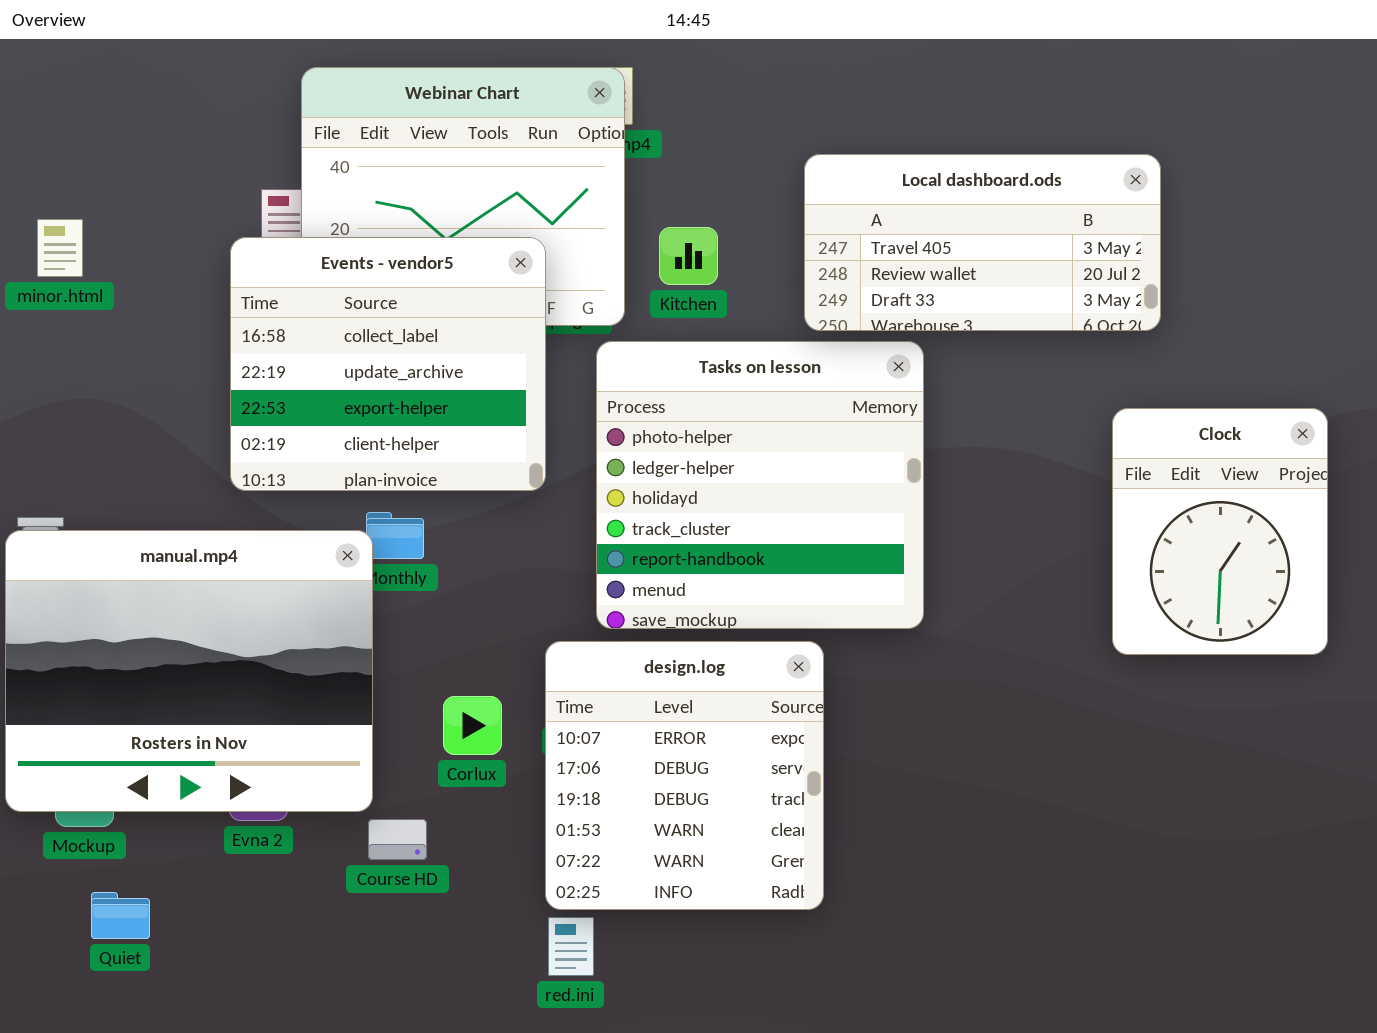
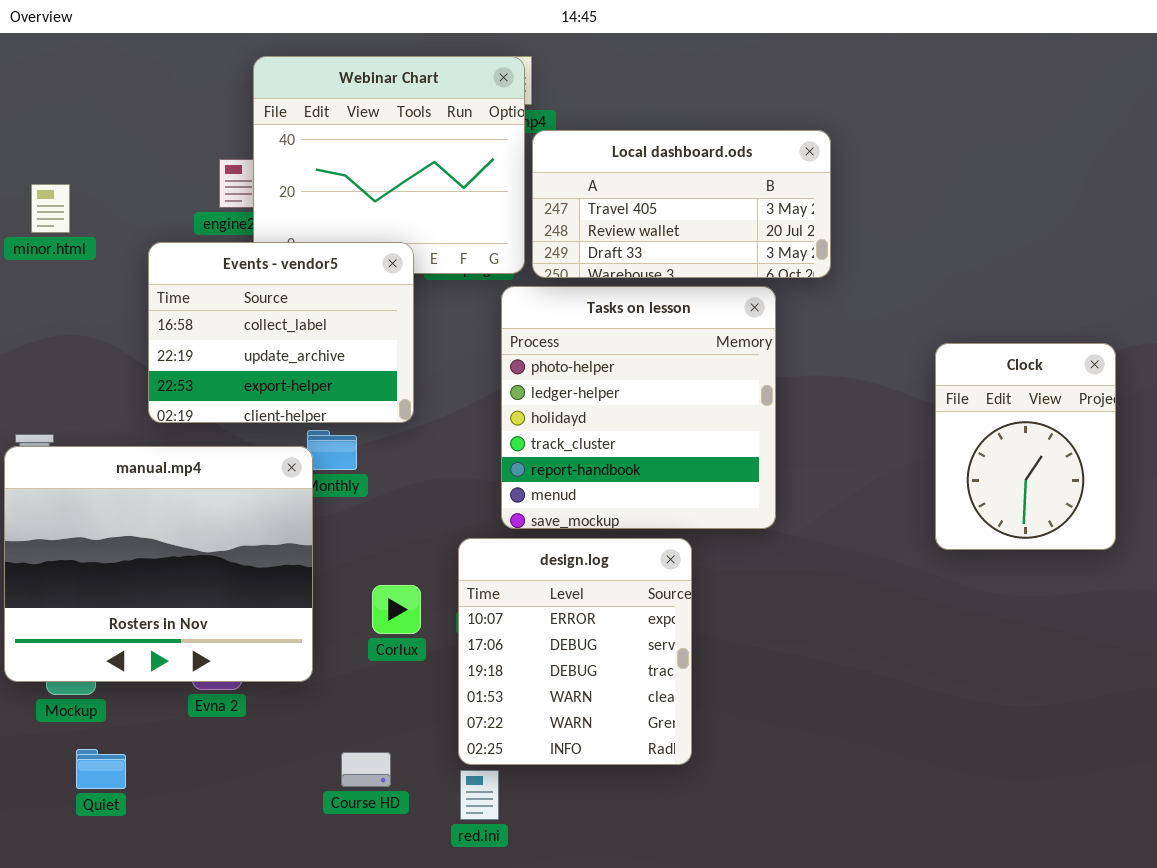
Local dashboard.ods: [804,154,1161,331] -> [532,130,831,278], moved
Events - vendor5: [230,237,546,491] -> [148,242,414,423], moved, resized
Course HD: [368,819,427,860] -> [341,752,391,787], moved

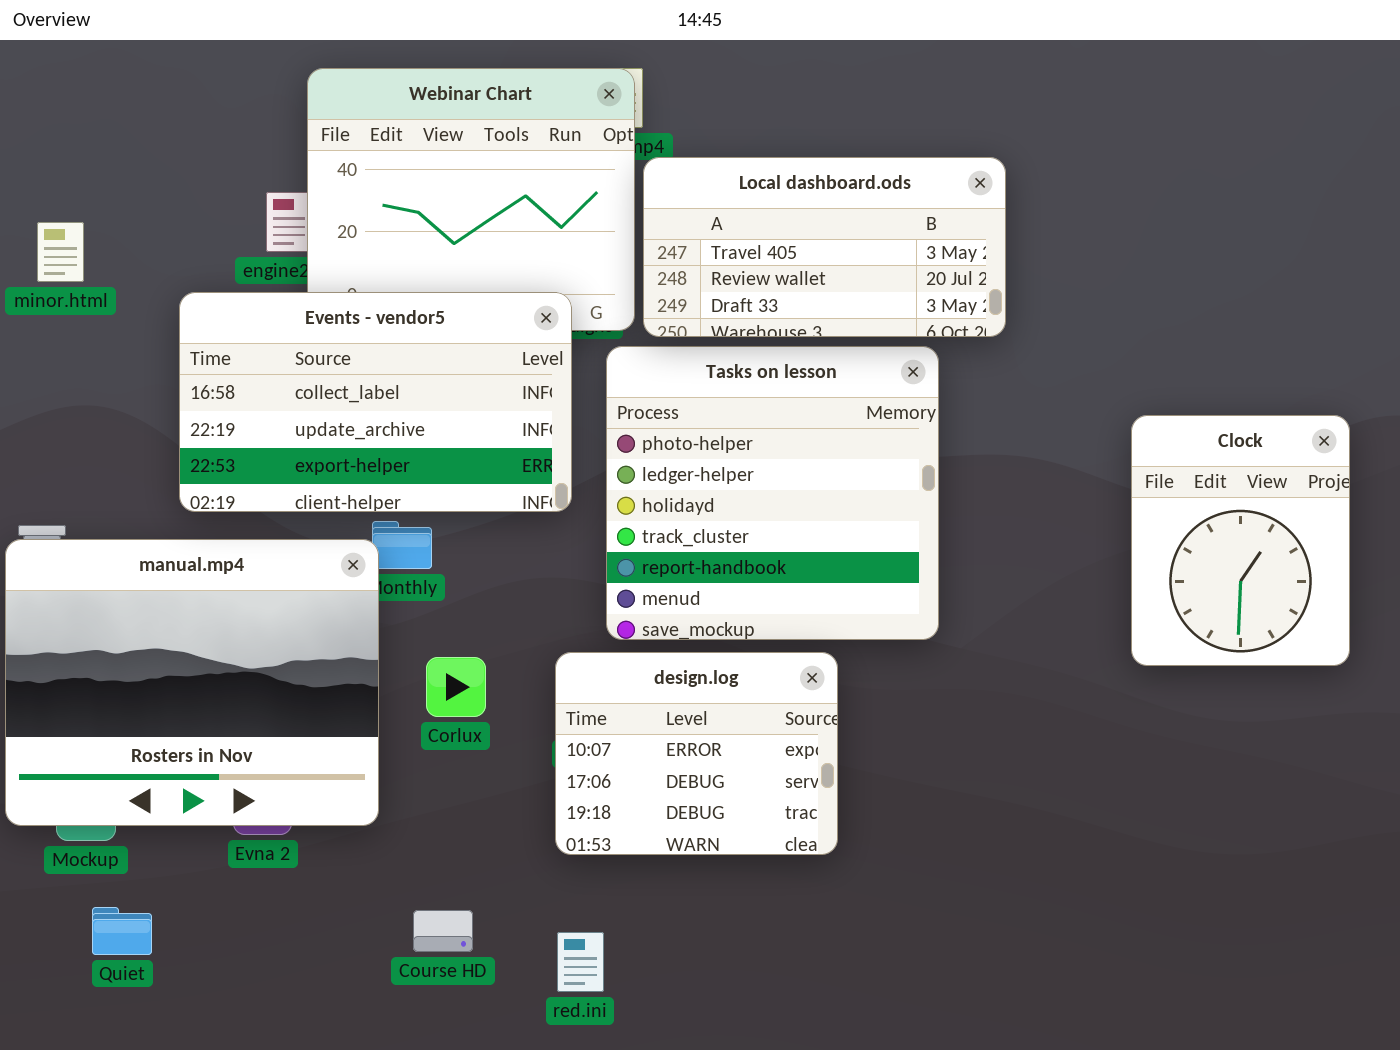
Events - vendor5: [148,242,414,423] -> [179,292,572,512], resized
design.log: [458,538,692,765] -> [555,652,838,855], resized
Corlux: [372,585,421,634] -> [426,657,486,717], moved

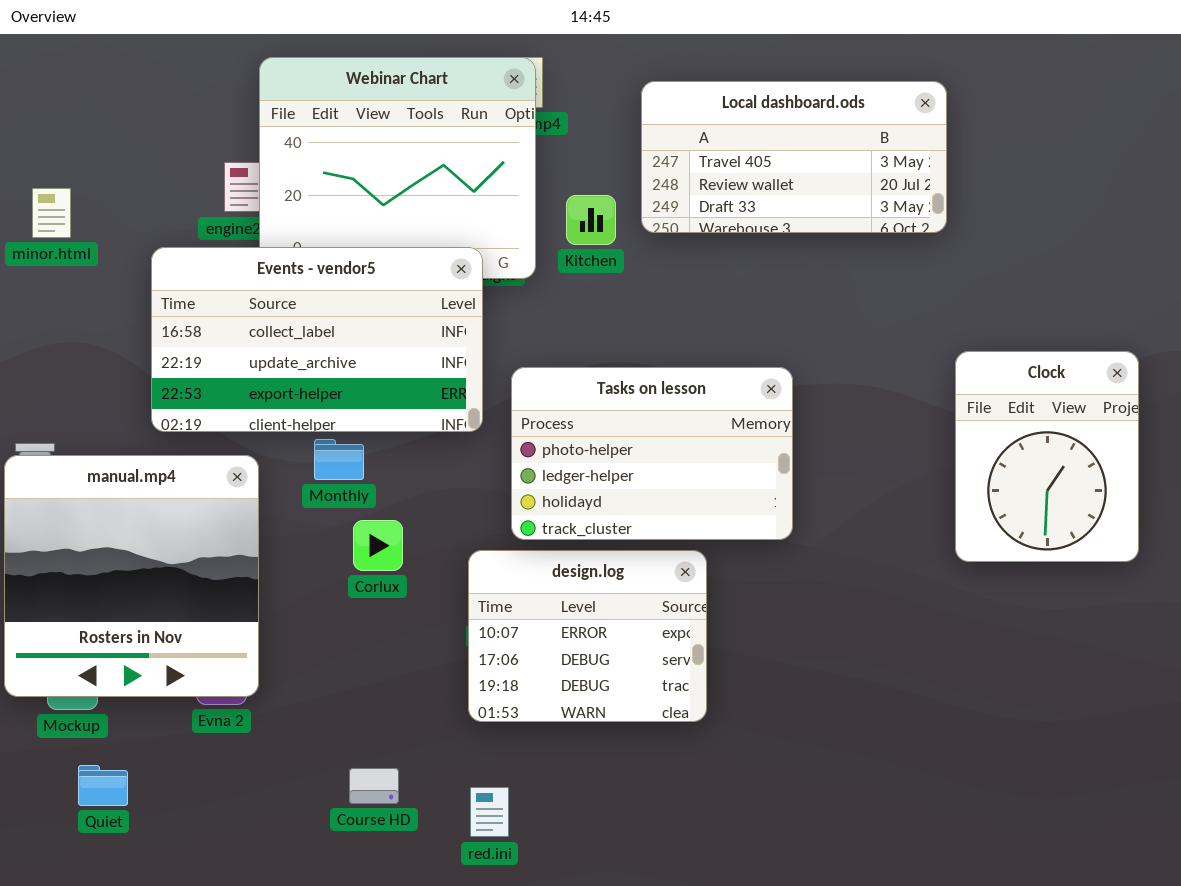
Local dashboard.ods: [643,157,1006,337] -> [641,81,947,233], moved
Tasks on lesson: [606,346,939,640] -> [511,367,793,540], resized
manual.mp4: [5,539,379,826] -> [4,455,259,697], resized
Corlux: [426,657,486,717] -> [353,520,403,571], moved

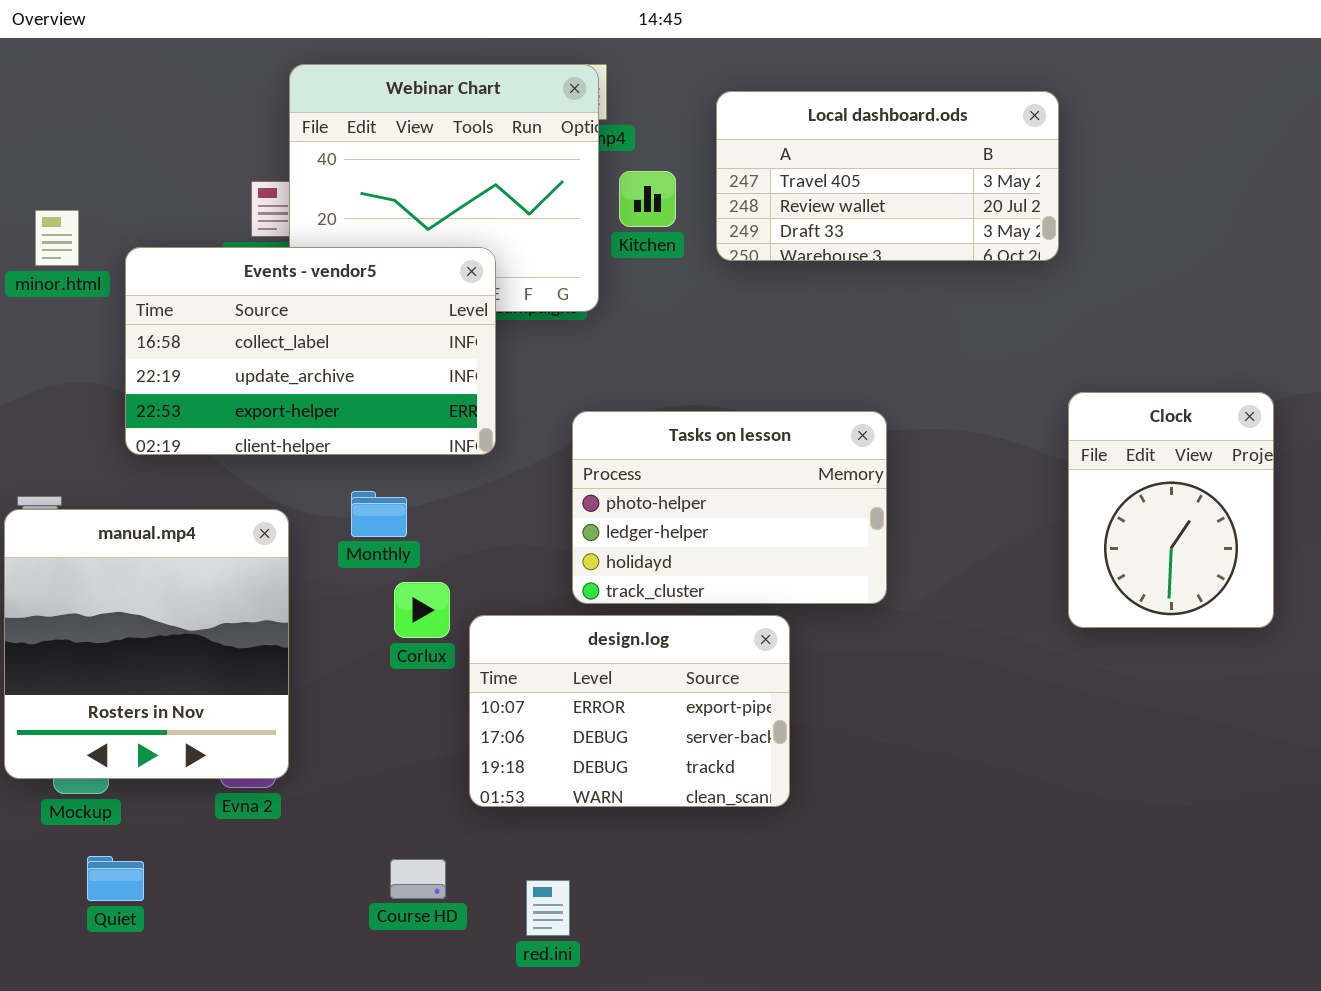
Kitchen: [566,195,616,245] -> [619,171,676,227], moved
Events - vendor5: [151,247,483,432] -> [125,247,496,455], moved
design.log: [468,550,707,722] -> [469,615,790,807], resized

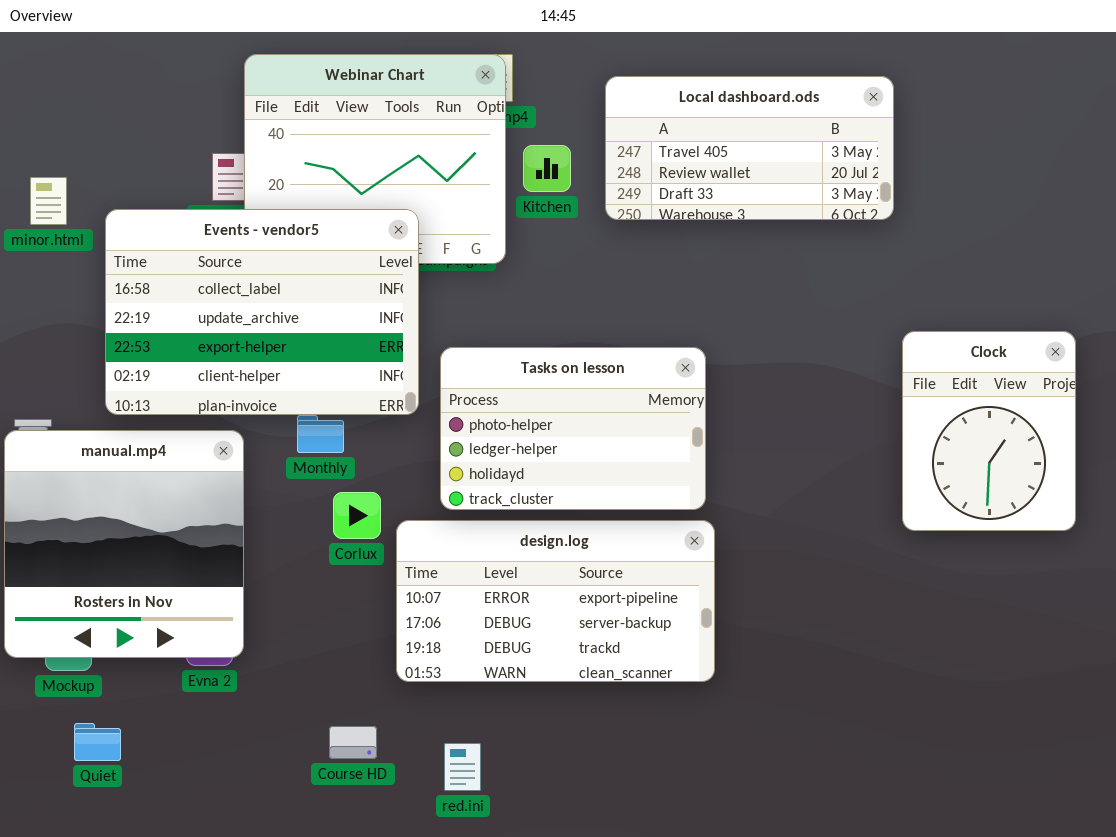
Events - vendor5: [125,247,496,455] -> [105,209,419,415], resized
Tasks on lesson: [572,411,887,604] -> [440,347,706,510], moved
design.log: [469,615,790,807] -> [396,520,715,682], resized

